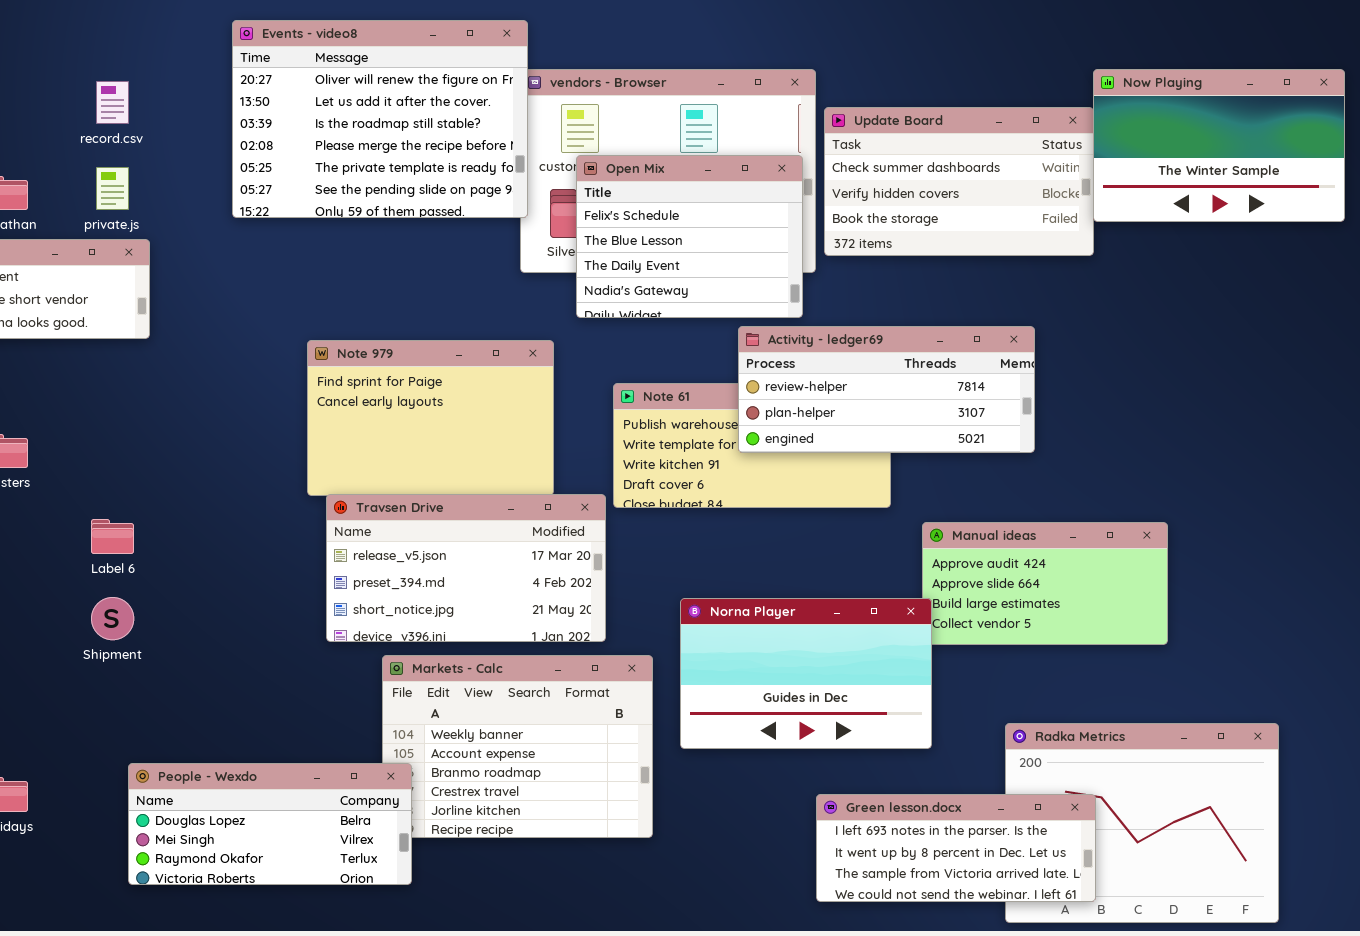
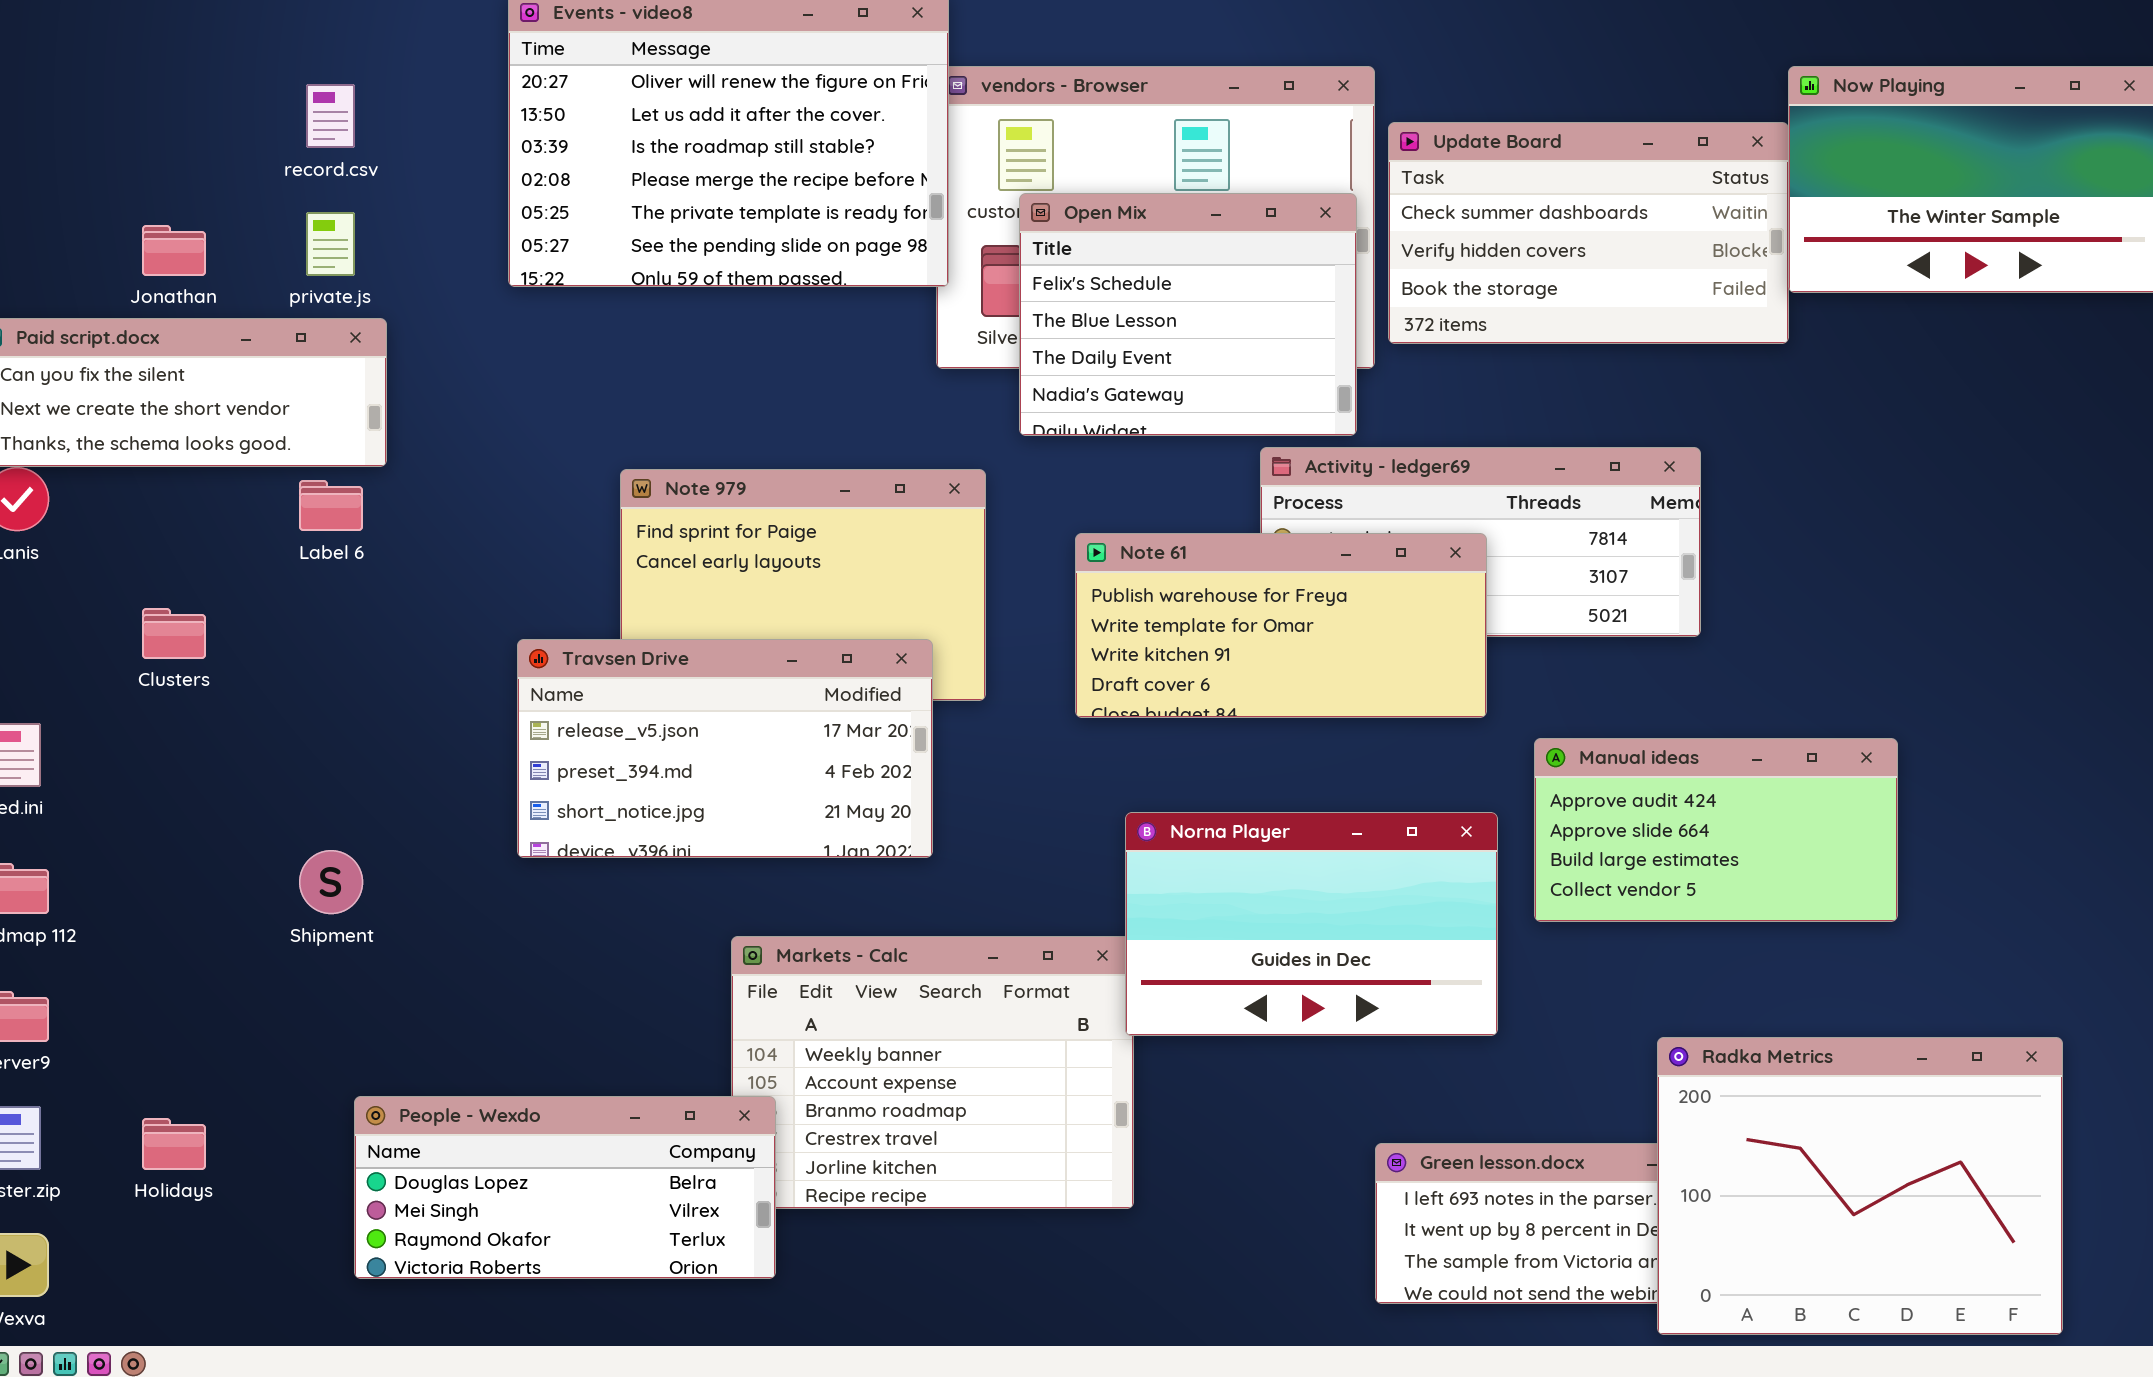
Note 61: [613,383,891,508] -> [1075,533,1487,718], raised
Travsen Drive: [326,494,606,642] -> [517,639,933,858], moved
Label 6: [91,519,134,554] -> [299,480,363,531], moved
Norna Player: [680,598,932,749] -> [1125,812,1498,1036], moved
Radka Metrics: [1005,723,1279,923] -> [1657,1037,2063,1335], raised

